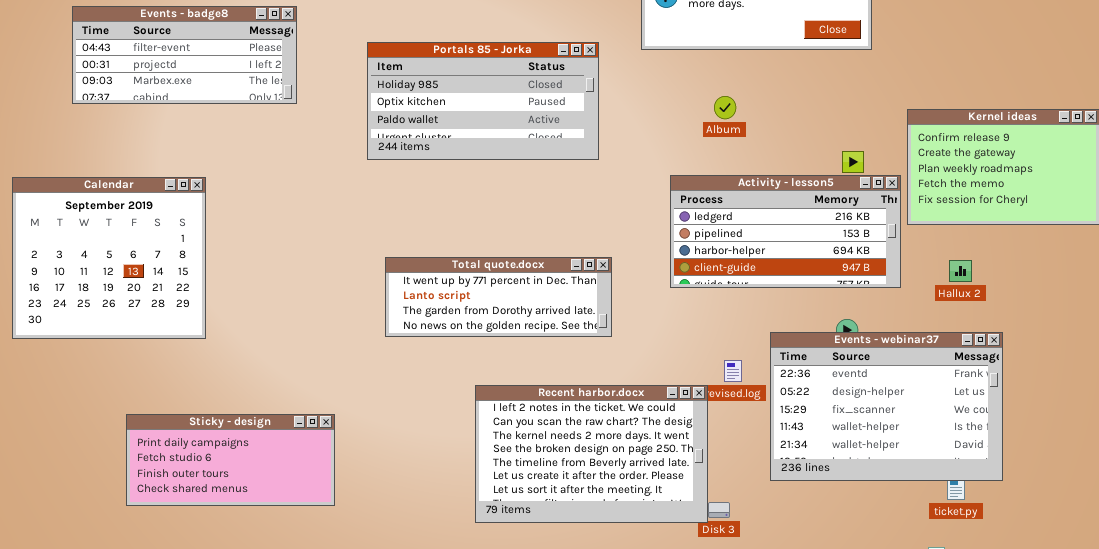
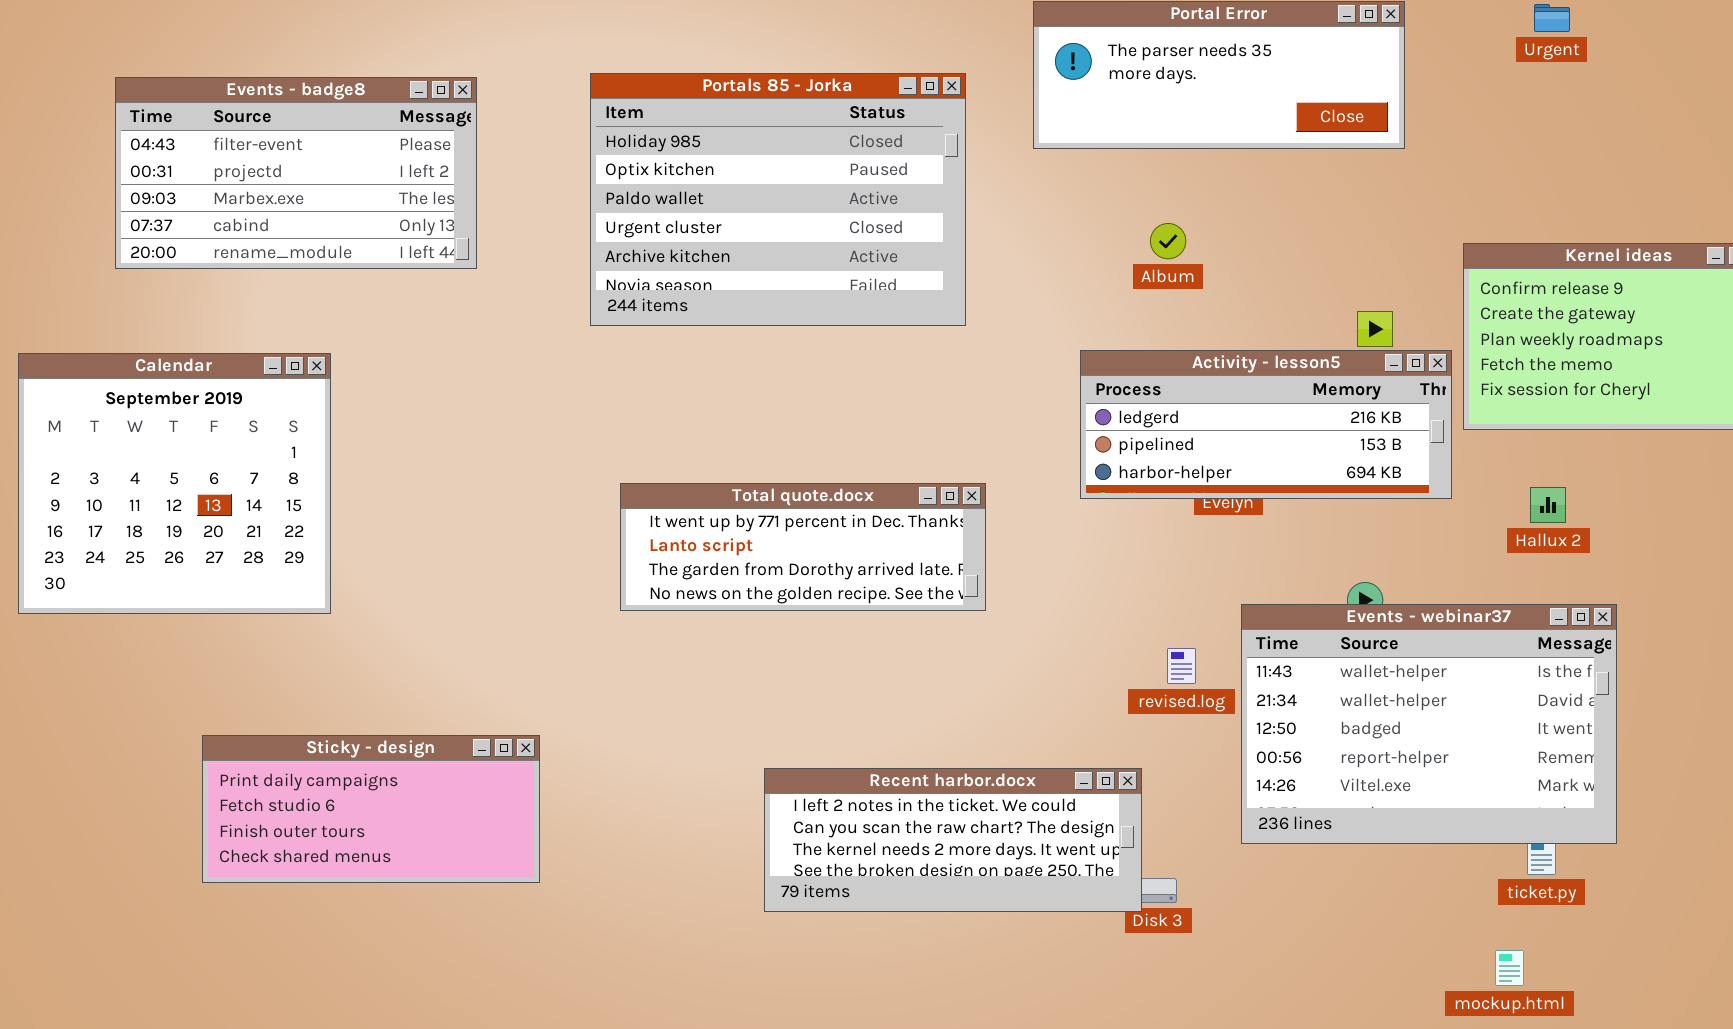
Events - badge8: [72,6,297,104] -> [115,77,477,269], resized
Portals 85 - Jorka: [367,42,599,160] -> [590,73,966,326], resized
Activity - lesson5: [670,175,901,288] -> [1080,350,1452,499], resized
Events - webinar37: [770,332,1003,481] -> [1241,604,1617,844], scrolled down 3 rows
Recent harbor.docx: [475,385,708,523] -> [764,768,1142,912], resized

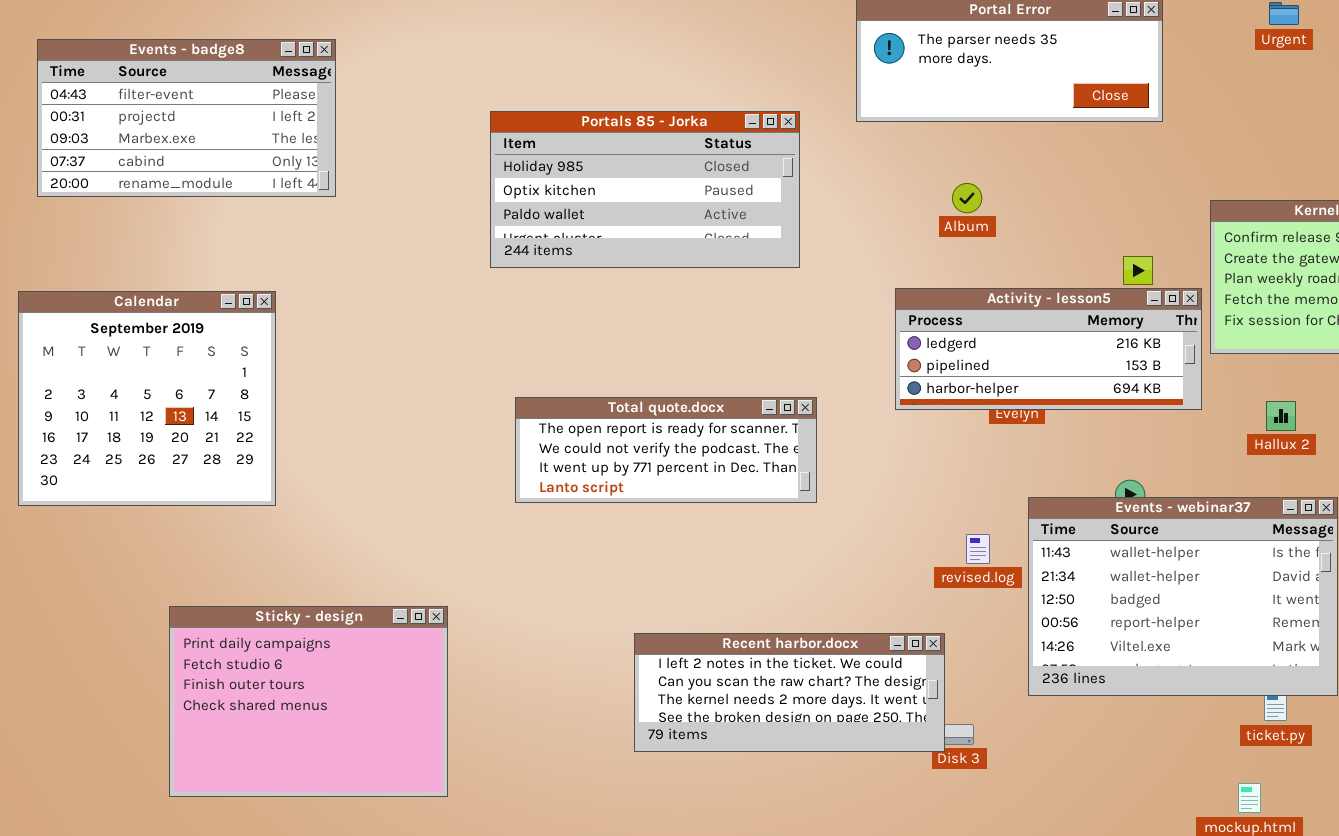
Portals 85 - Jorka: [590,73,966,326] -> [490,111,800,268], resized
Events - badge8: [115,77,477,269] -> [37,39,336,197], moved
Total quote.docx: [620,483,986,611] -> [515,397,817,503], scrolled up 2 rows
Sticky - design: [202,735,540,883] -> [169,606,448,797], resized

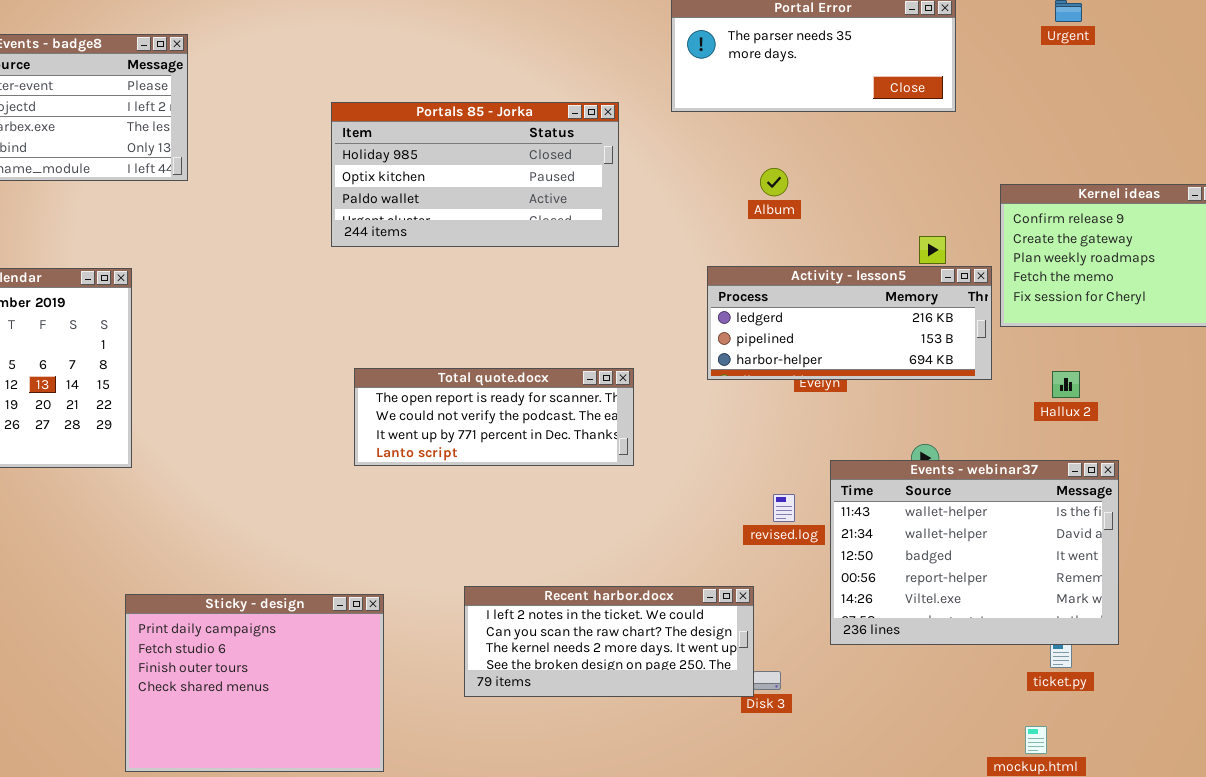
Sticky - design: [169,606,448,797] -> [125,594,384,772], moved

